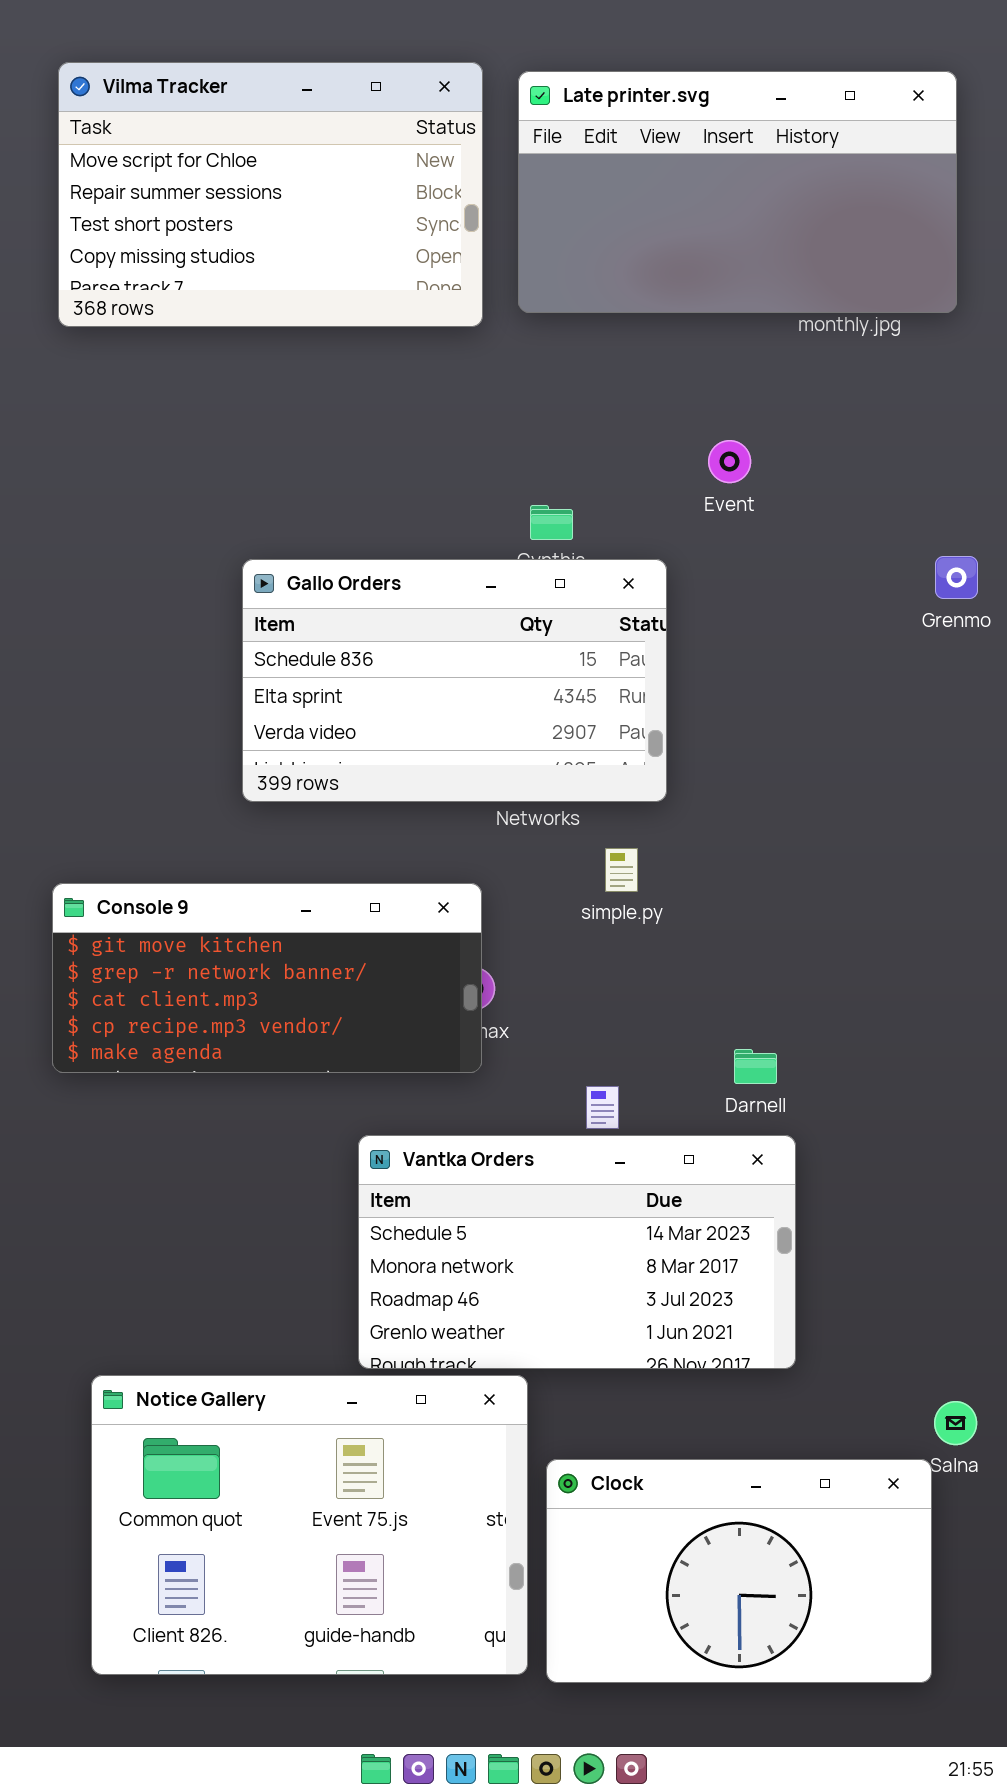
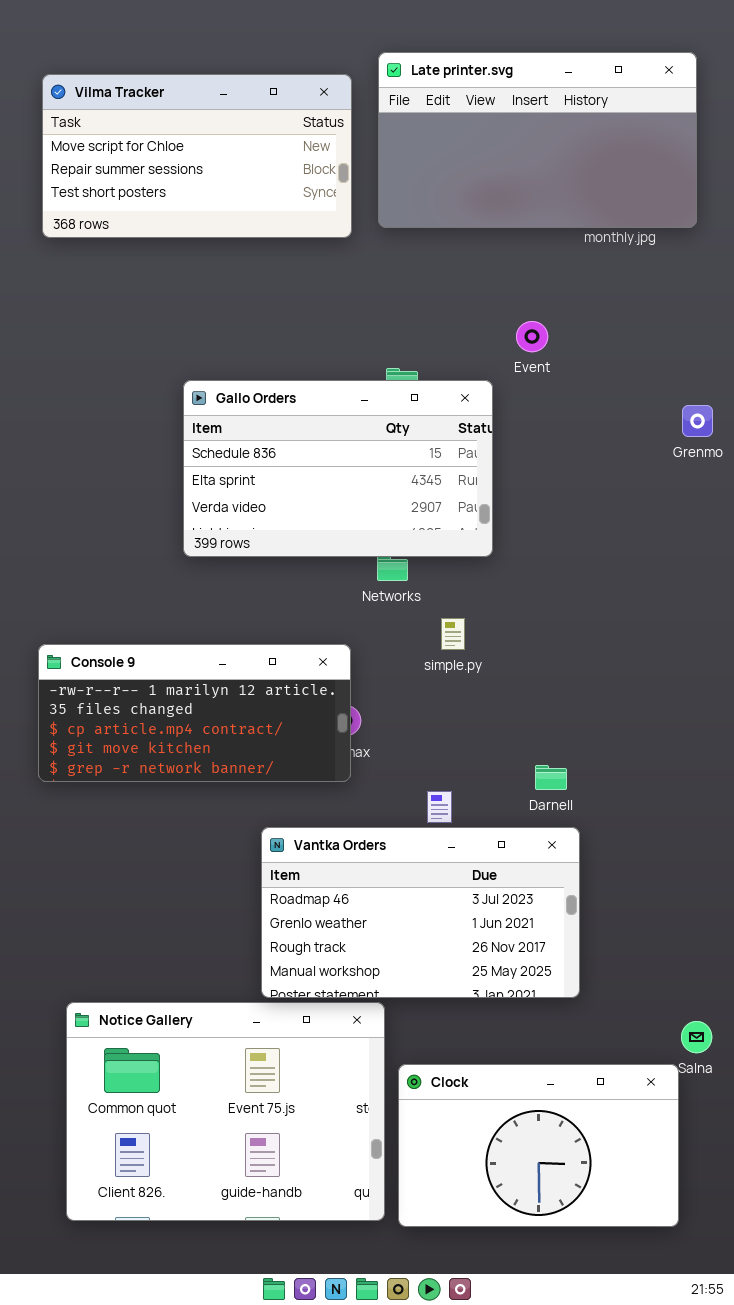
Vilma Tracker: [58,62,483,327] -> [42,74,352,238], resized
Gallo Orders: [242,559,667,802] -> [183,380,493,557], moved
Console 9: [52,883,482,1073] -> [38,644,351,782], scrolled up 3 rows
Vantka Orders: [358,1135,796,1369] -> [261,827,580,998], scrolled down 2 rows

